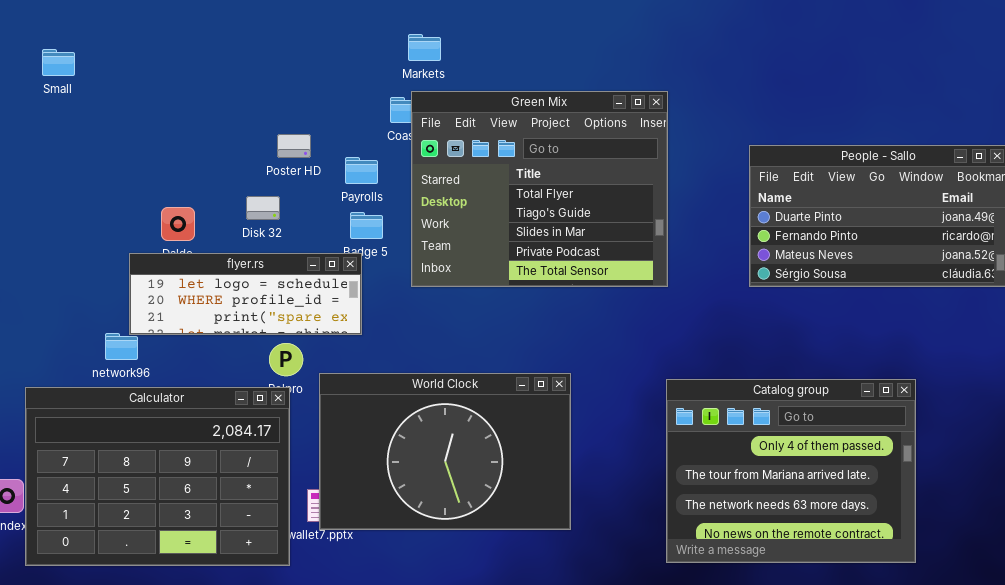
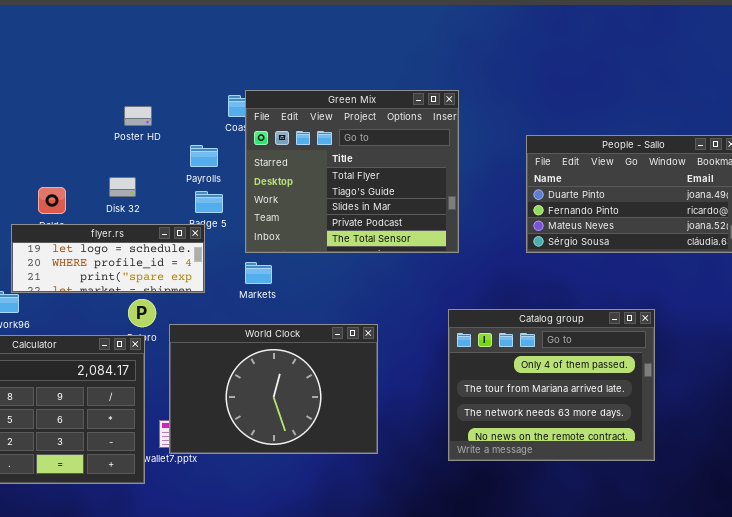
Markets: [408,34,441,61] -> [245,262,272,284], moved
Poster HD: [277,134,311,158] -> [124,106,152,126], moved
Catalog group: [666,379,916,563] -> [448,309,655,461], moved

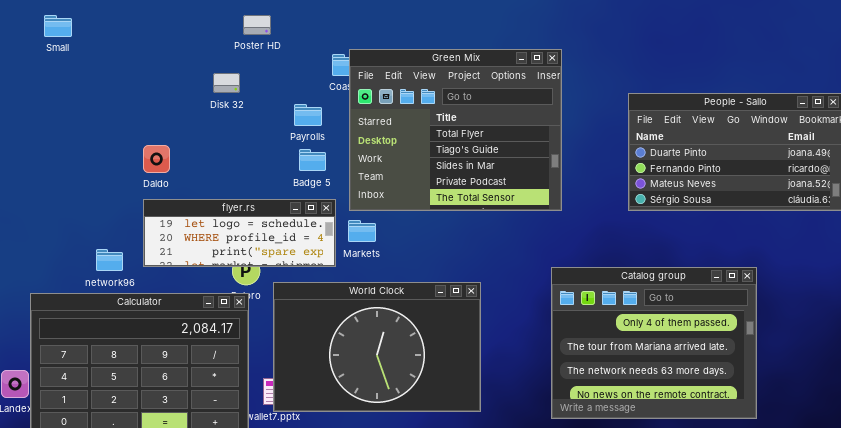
Poster HD: [124,106,152,126] -> [243,15,271,35], moved
Disk 32: [109,177,136,197] -> [213,73,240,93], moved
flyer.rs: [11,224,205,293] -> [143,199,336,267], moved

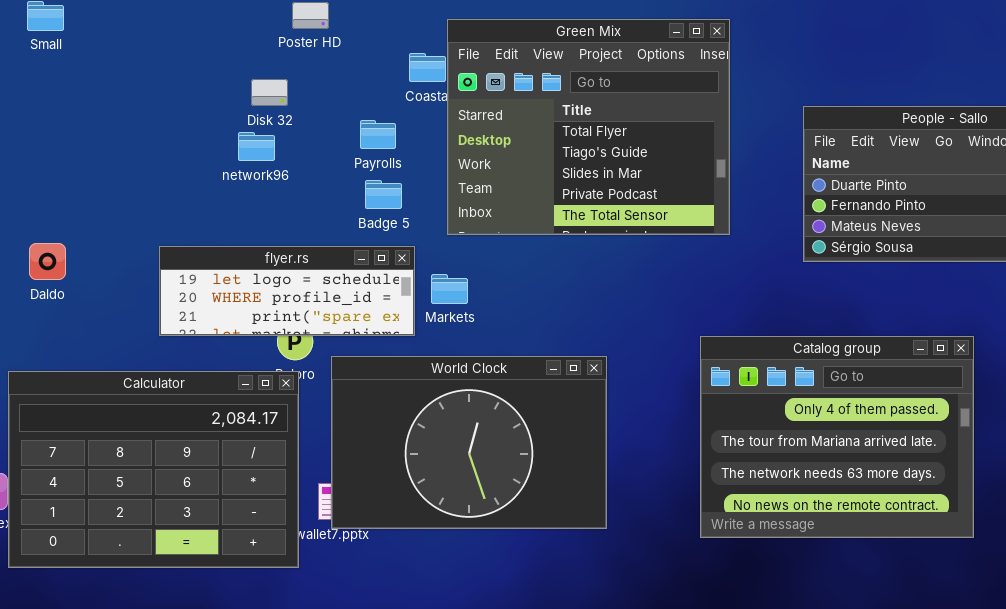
Green Mix: [349,49,562,211] -> [447,19,730,235], moved
Daldo: [143,145,170,173] -> [29,243,66,280], moved
network96: [96,249,123,271] -> [238,132,275,161], moved

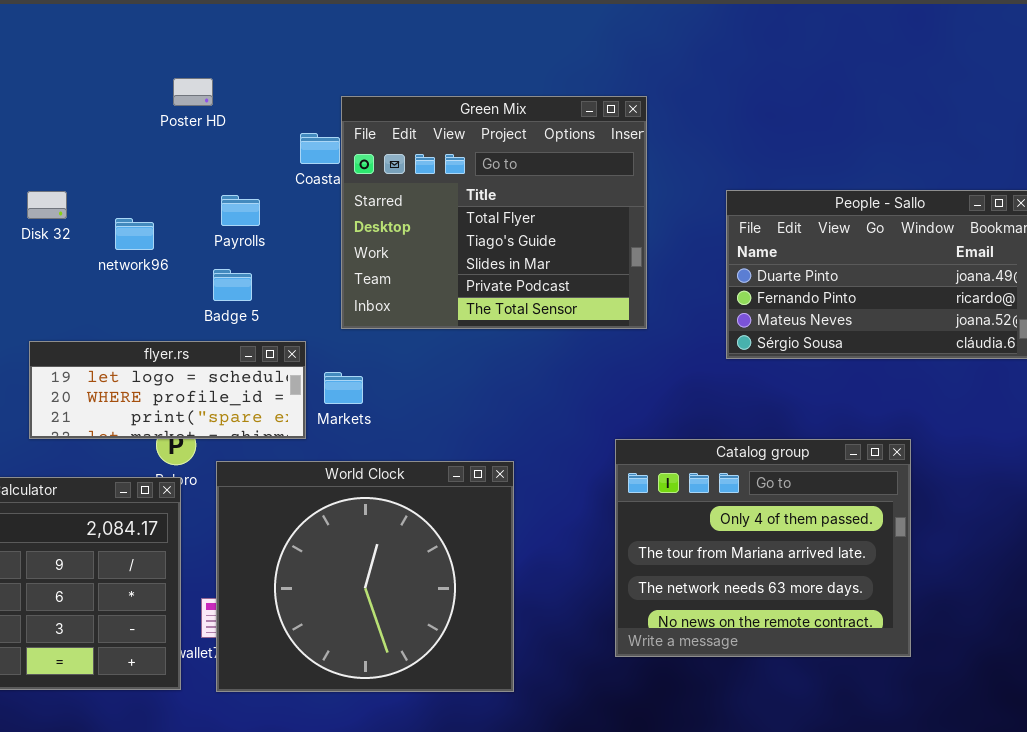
Disk 32: [251,79,288,106] -> [27,191,67,219], moved
Payrolls: [360,120,396,149] -> [221,195,260,226], moved
Badge 5: [365,180,402,209] -> [213,269,252,301], moved
World Clock: [331,356,607,529] -> [216,461,514,692], resized

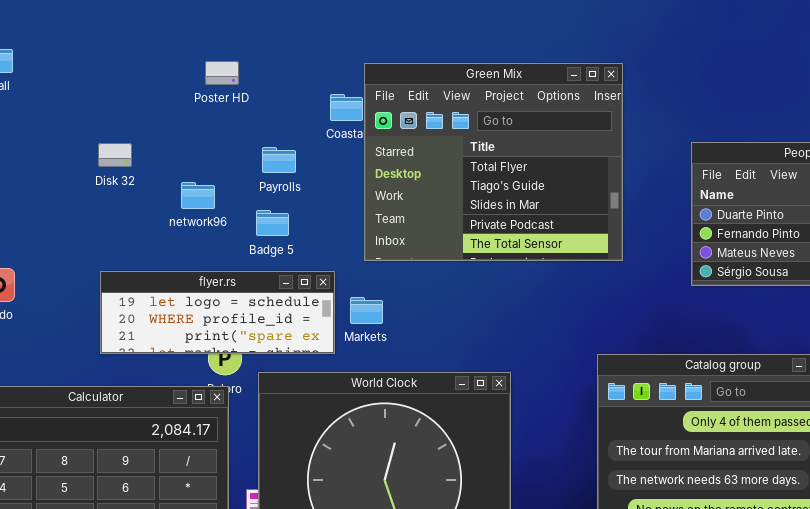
Poster HD: [173,78,213,106] -> [205,61,239,85], moved
network96: [115,218,154,250] -> [181,182,215,209], moved

